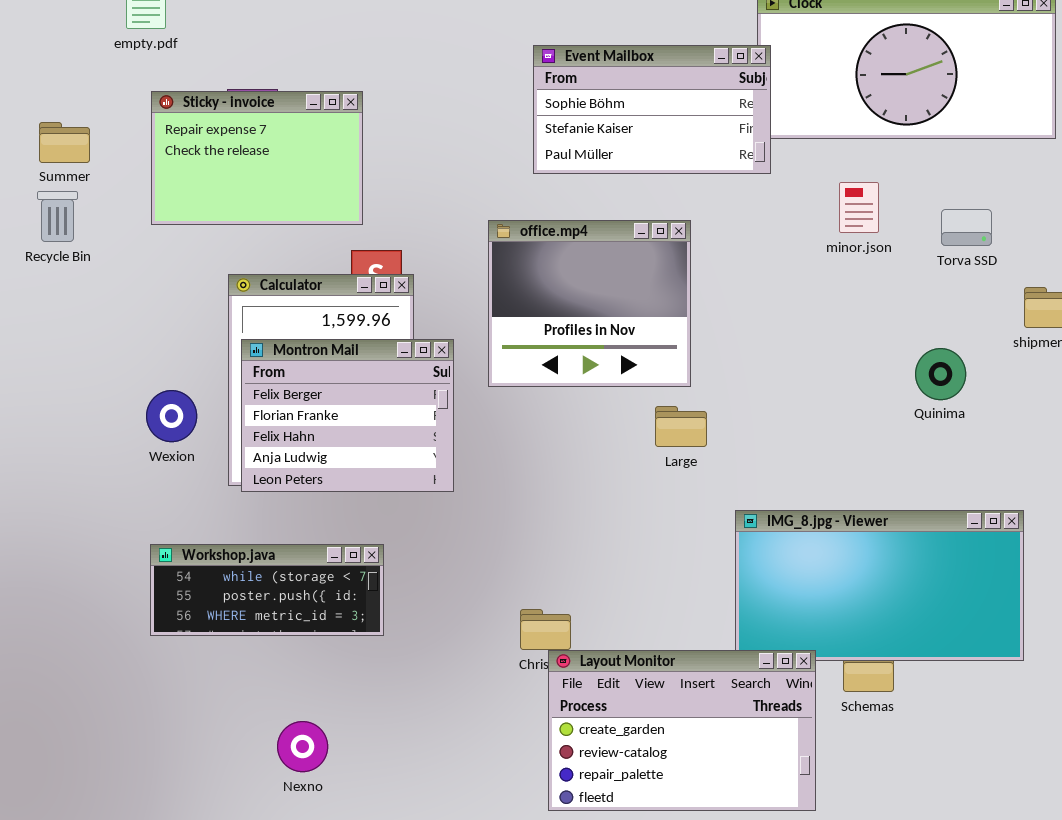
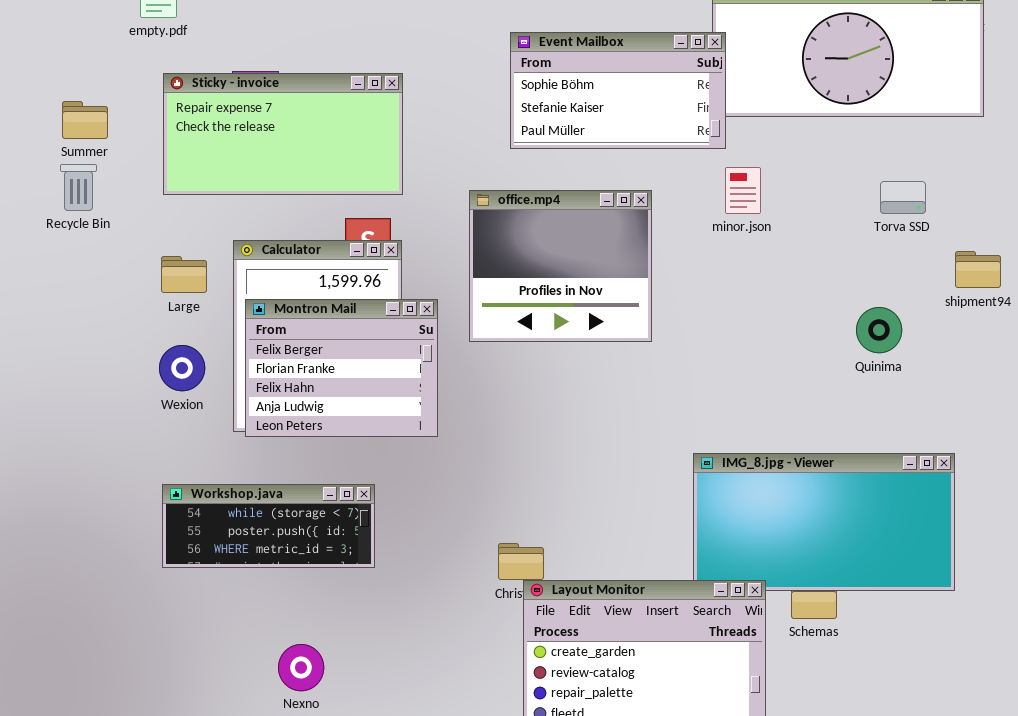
Sticky - invoice: [151,91,363,225] -> [163,73,403,195], resized
minor.json: [839,182,879,233] -> [725,167,761,214], moved
Large: [655,406,707,447] -> [161,256,207,293], moved

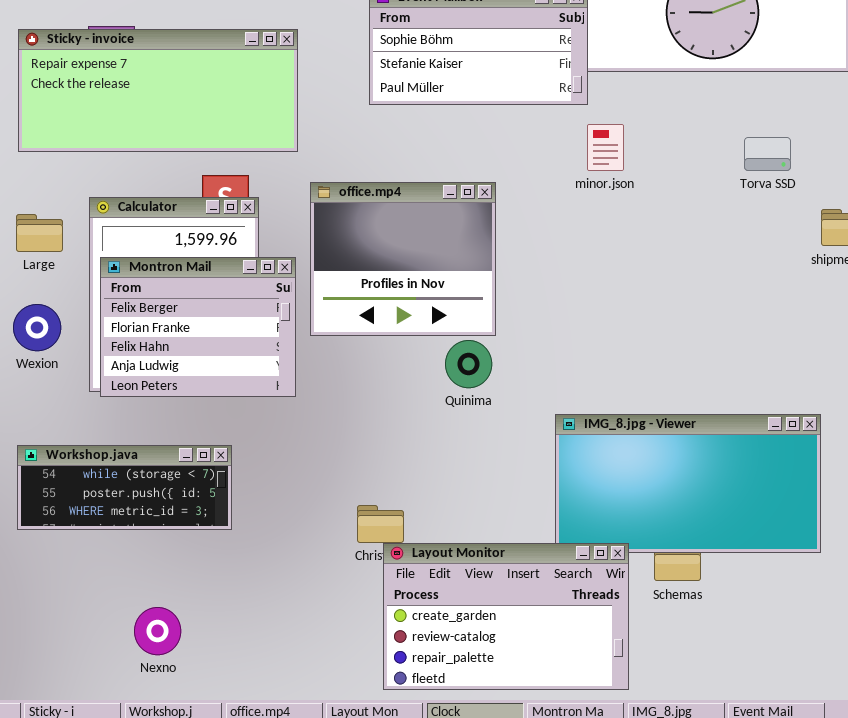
Sticky - invoice: [163,73,403,195] -> [18,29,298,152], resized
office.mp4: [469,190,652,342] -> [310,182,496,336], moved
Quinima: [856,307,902,353] -> [445,340,492,388], moved

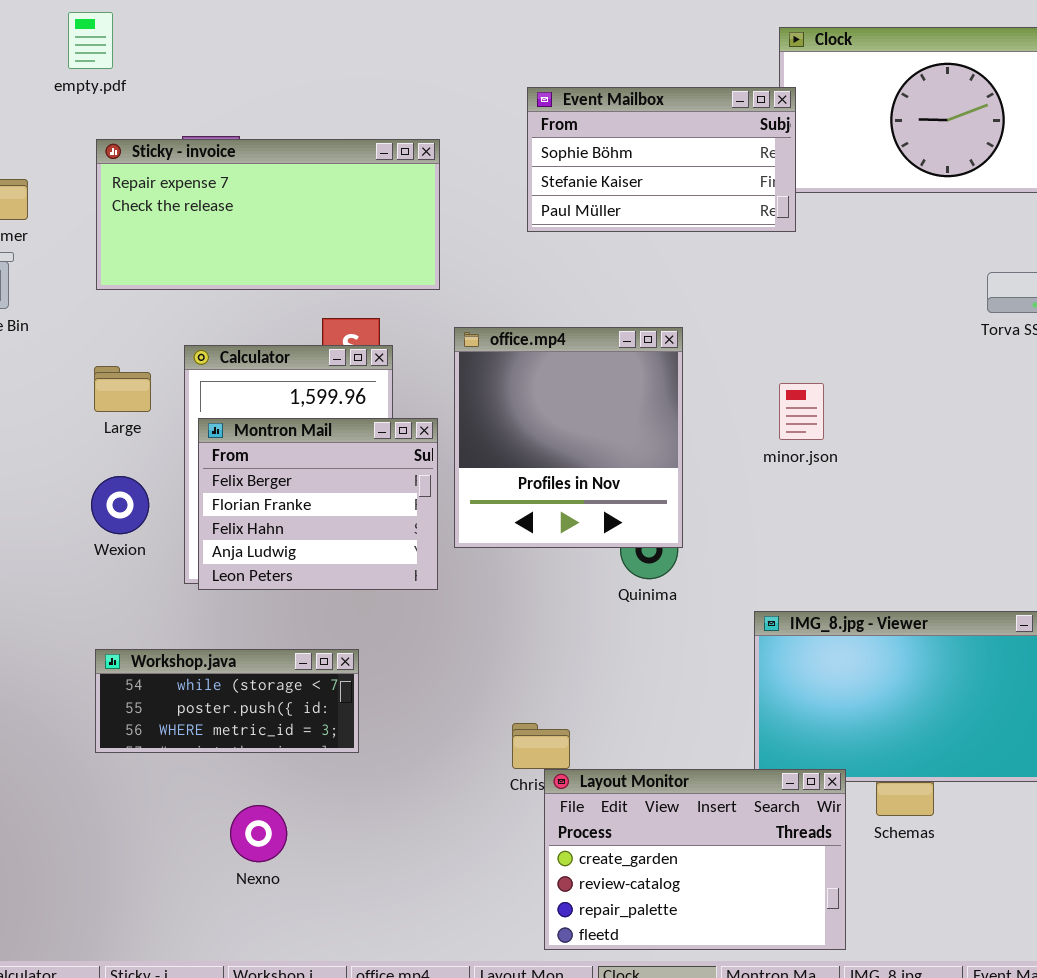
minor.json: [587,124,624,171] -> [779,383,824,440], moved
office.mp4: [310,182,496,336] -> [454,327,683,548], resized
Nexno: [134,607,181,655] -> [230,805,287,862], moved

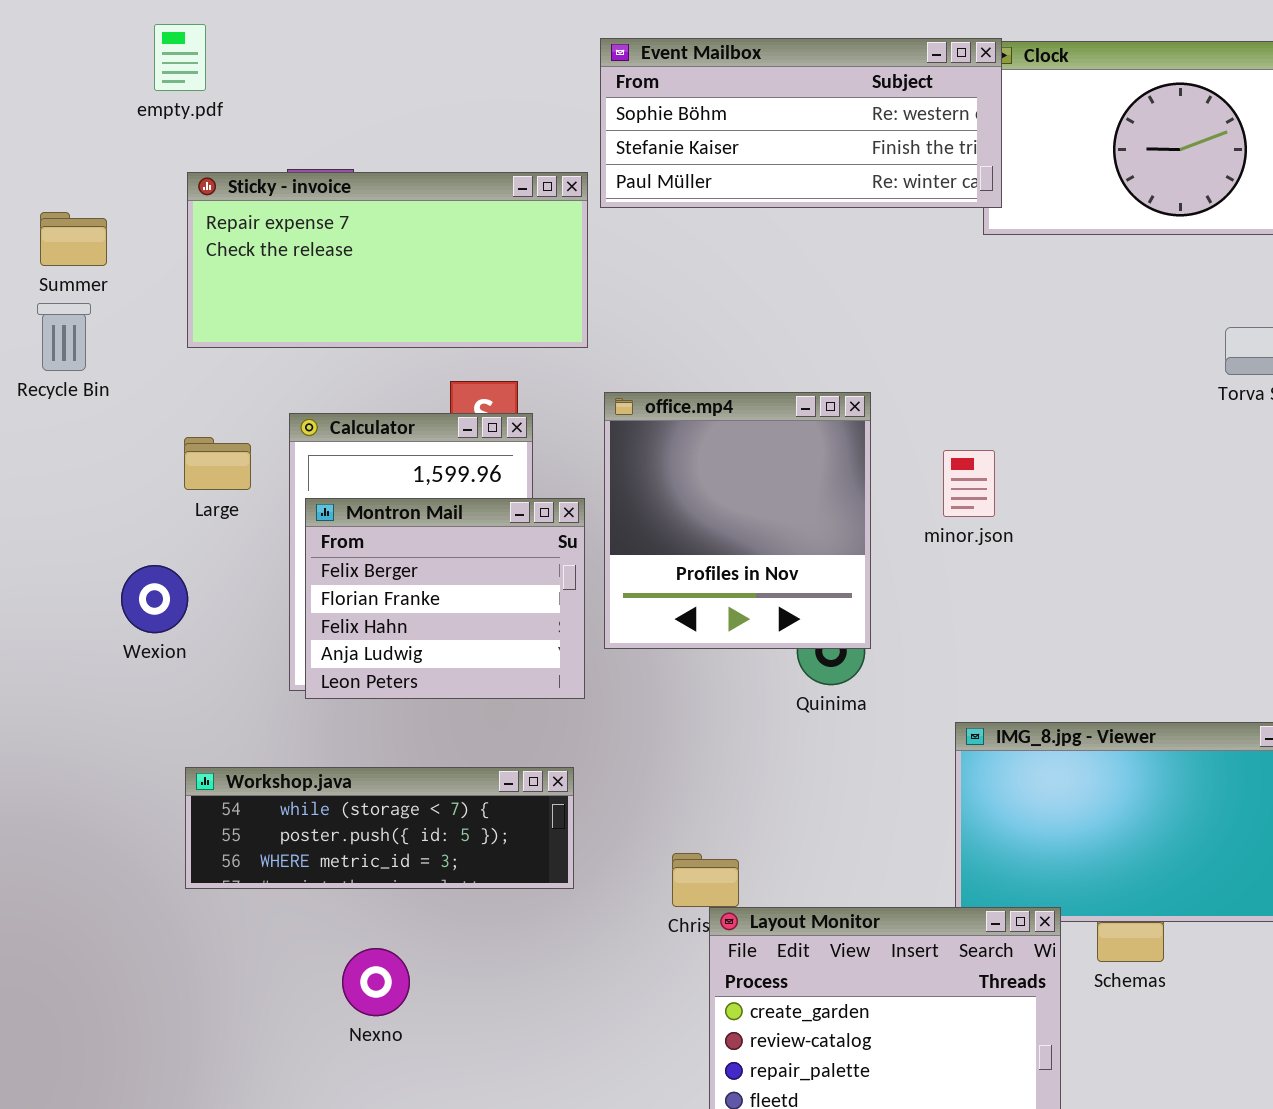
Event Mailbox: [527,87,796,232] -> [600,38,1002,208], moved, resized
minor.json: [779,383,824,440] -> [943,450,995,517], moved
Wexion: [91,476,149,534] -> [121,565,188,633], moved
Workshop.java: [95,649,359,753] -> [185,767,574,889], resized

